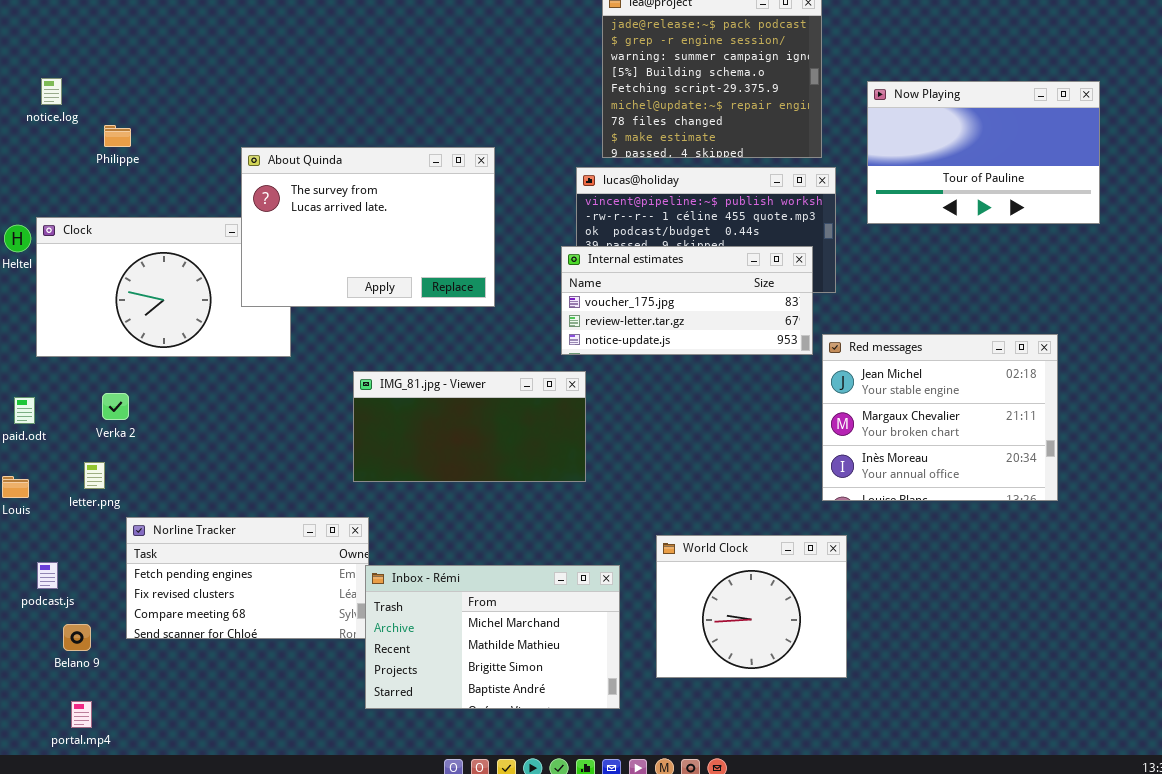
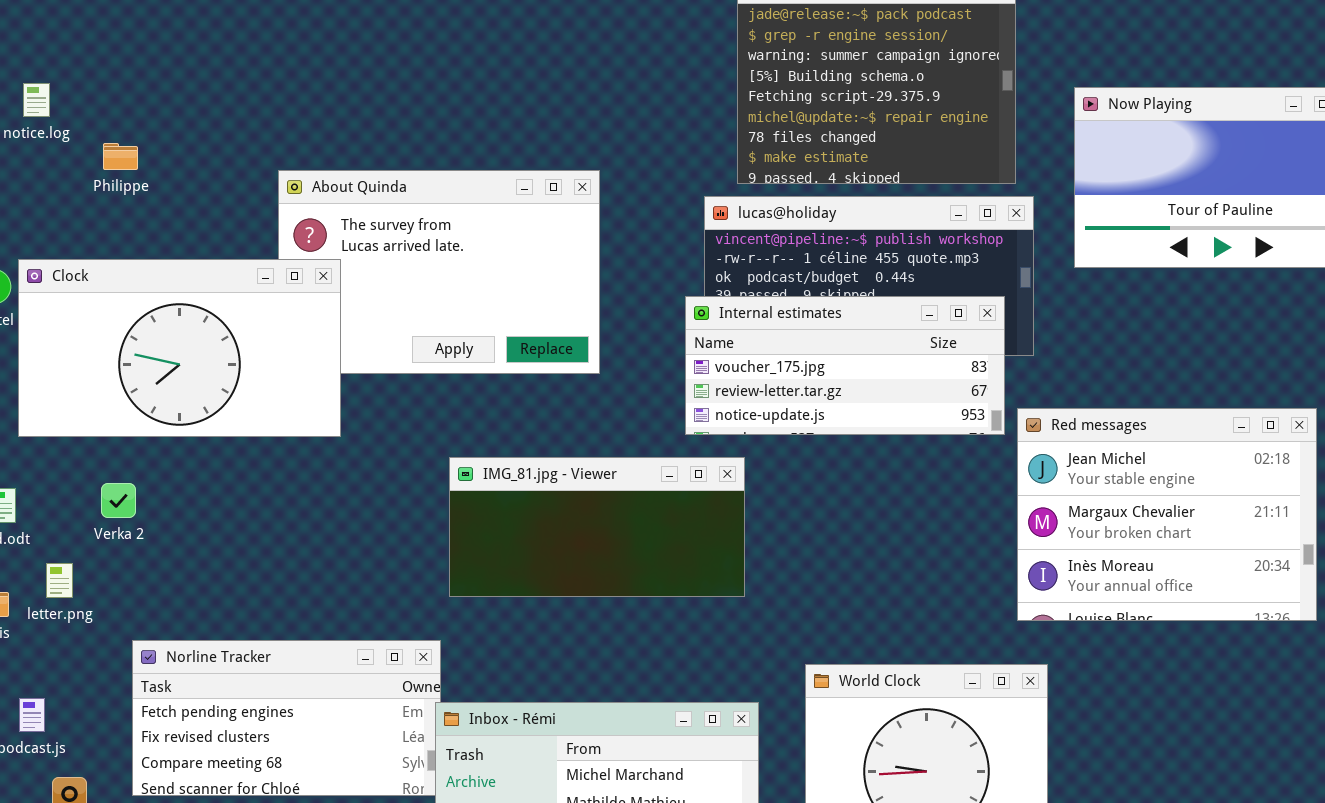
Clock: [36,217,291,357] -> [18,259,341,437], raised
IMG_81.jpg - Viewer: [353,371,586,482] -> [449,457,745,597], moved
letter.png: [84,462,105,489] -> [46,563,73,598], moved

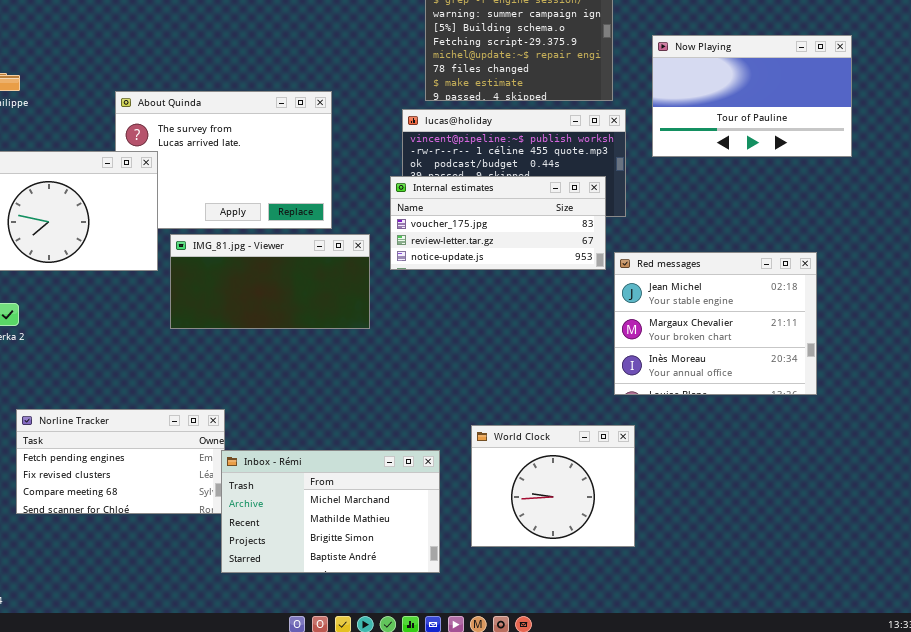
IMG_81.jpg - Viewer: [449,457,745,597] -> [170,234,370,329], moved

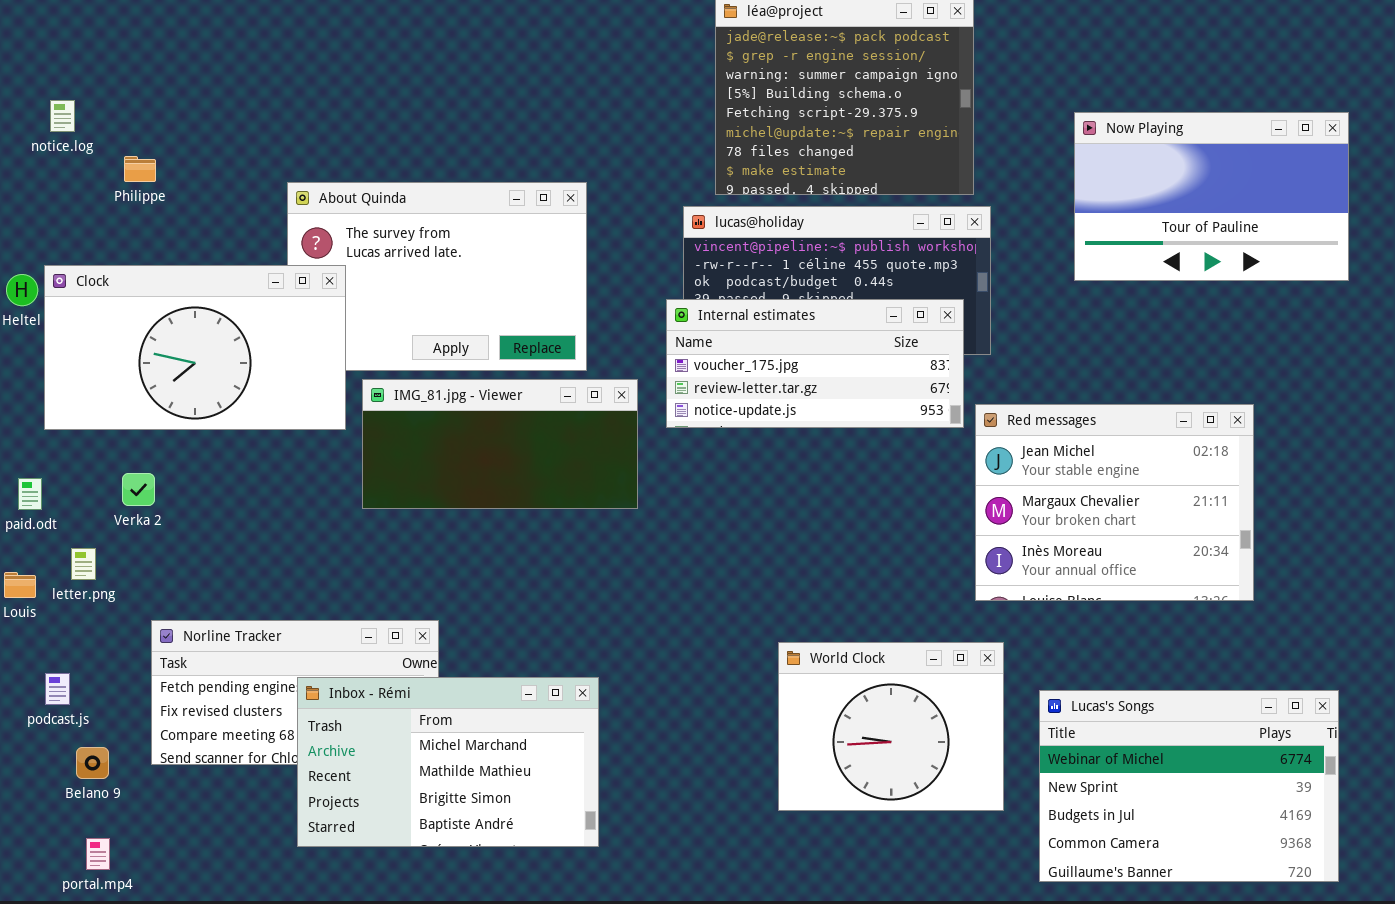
Now Playing: [652,35,852,157] -> [1074,112,1349,281], moved
Inbox - Rémi: [221,450,440,573] -> [297,677,599,847], moved
Lucas's Songs: none -> [1039,690,1339,882], opened

